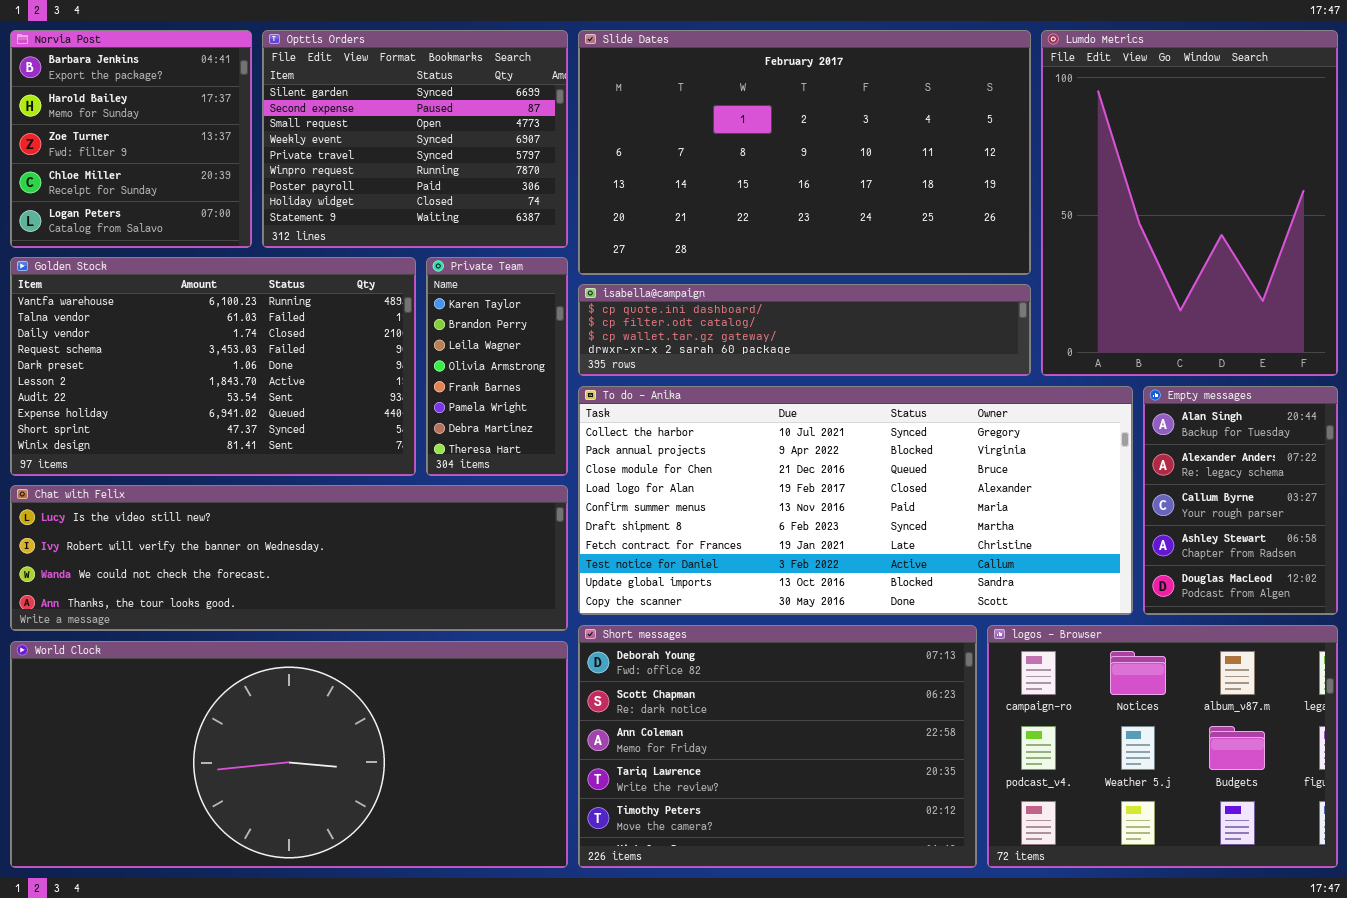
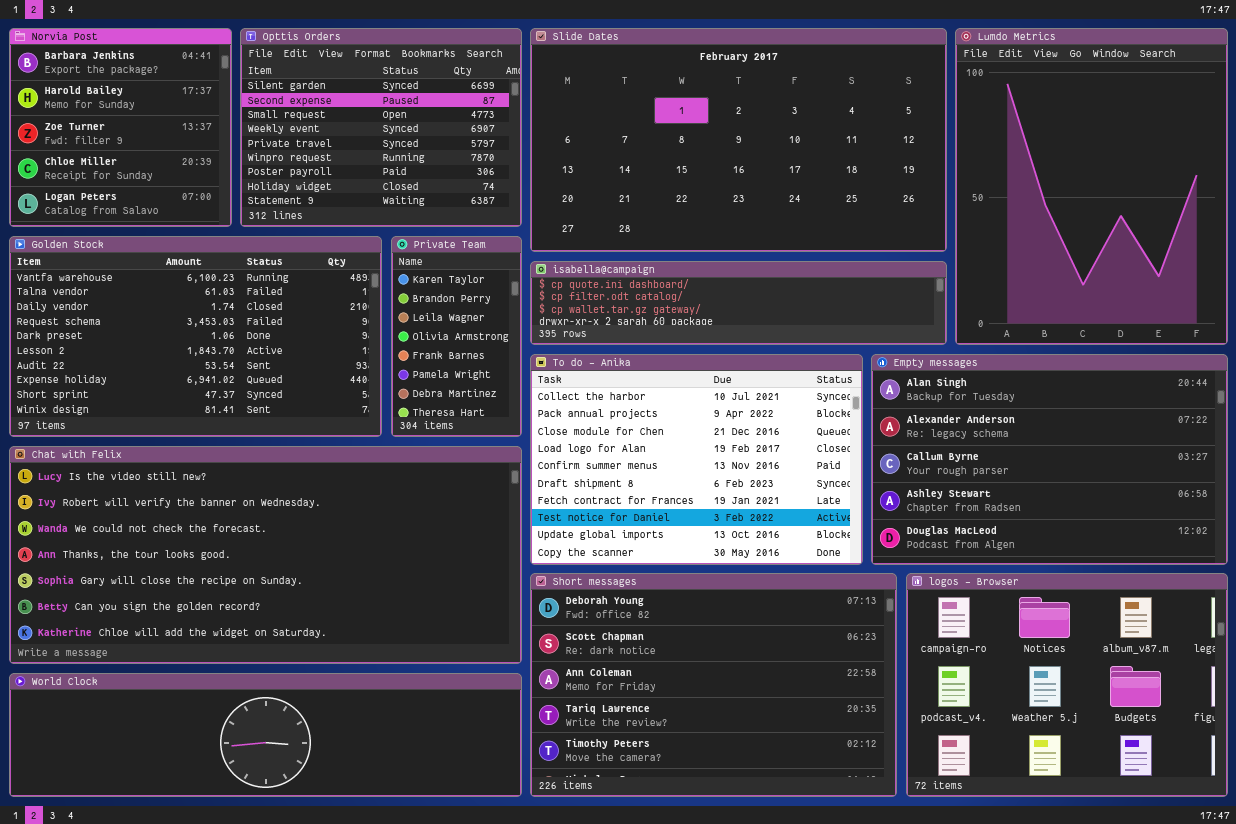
To do - Anika: [578,386,1133,615] -> [530,354,863,565], resized
Empty messages: [1143,386,1338,615] -> [871,354,1228,565], resized
Chat with Felix: [10,485,568,631] -> [9,446,522,664], resized
World Clock: [10,641,568,868] -> [9,673,522,797], resized

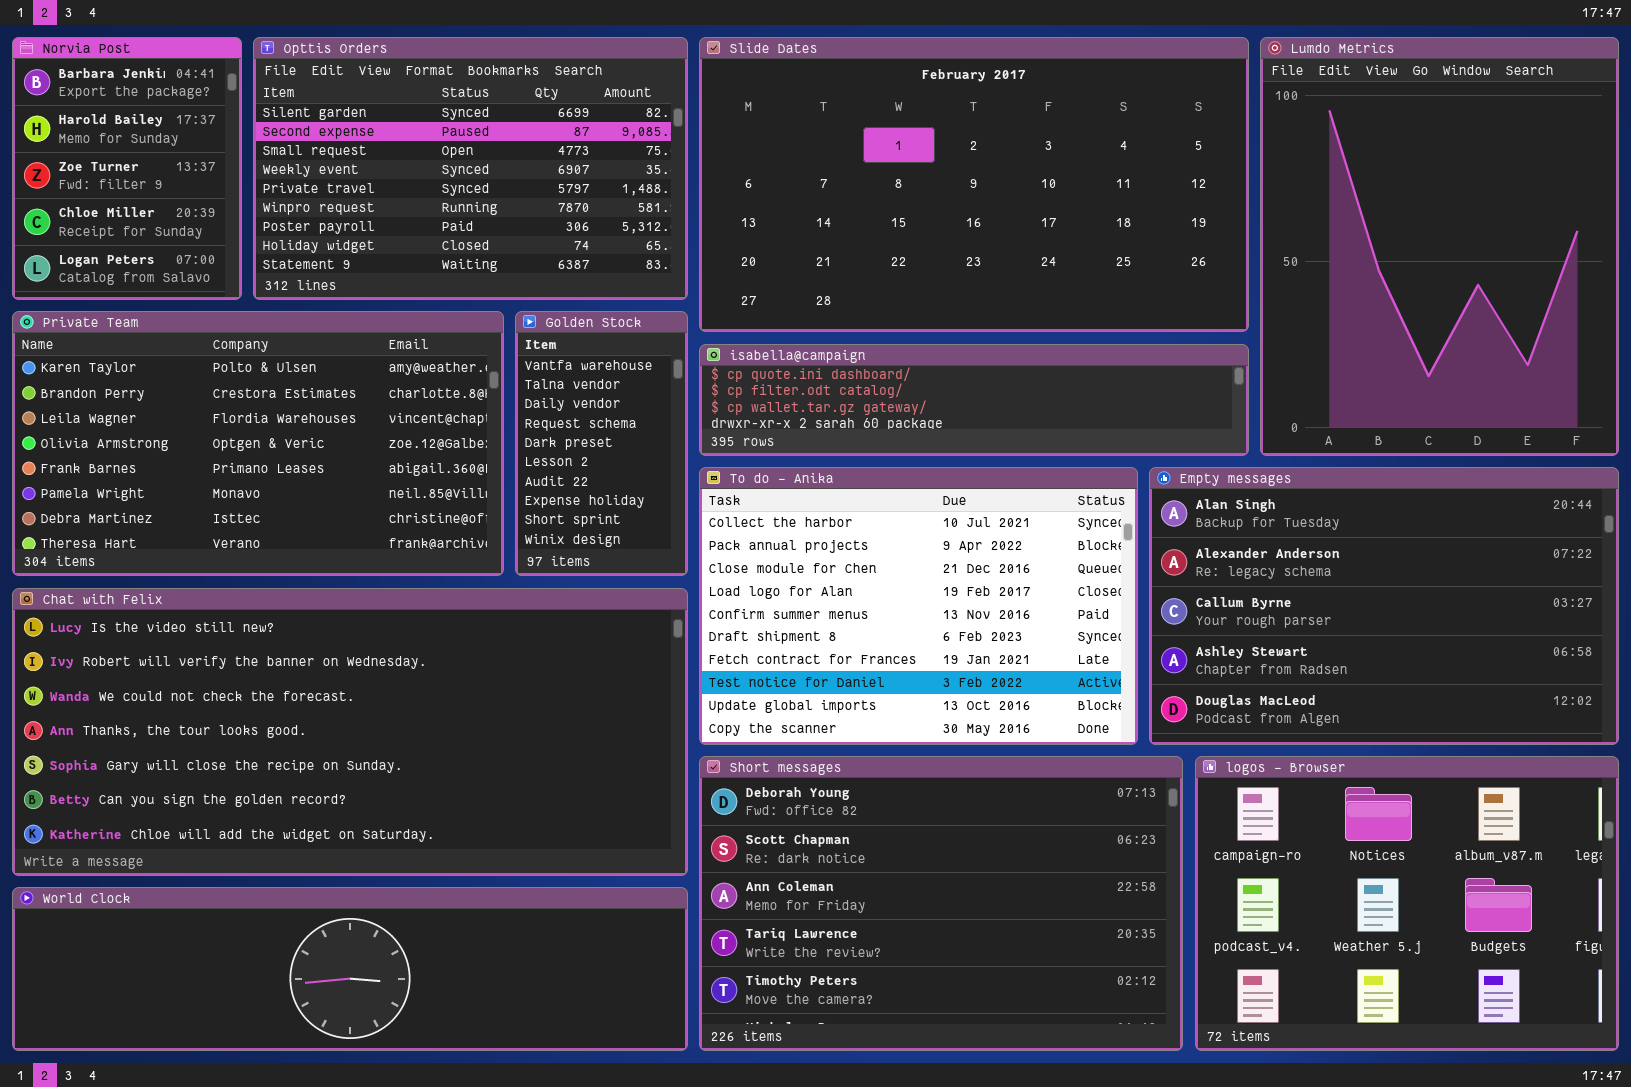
Norvia Post: [9,28,232,227] -> [12,37,242,300], resized
Opttis Orders: [240,28,522,227] -> [253,37,688,300], resized
Golden Stock: [9,236,382,437] -> [515,311,688,576], moved, resized
Private Team: [391,236,522,437] -> [12,311,504,576], moved, resized

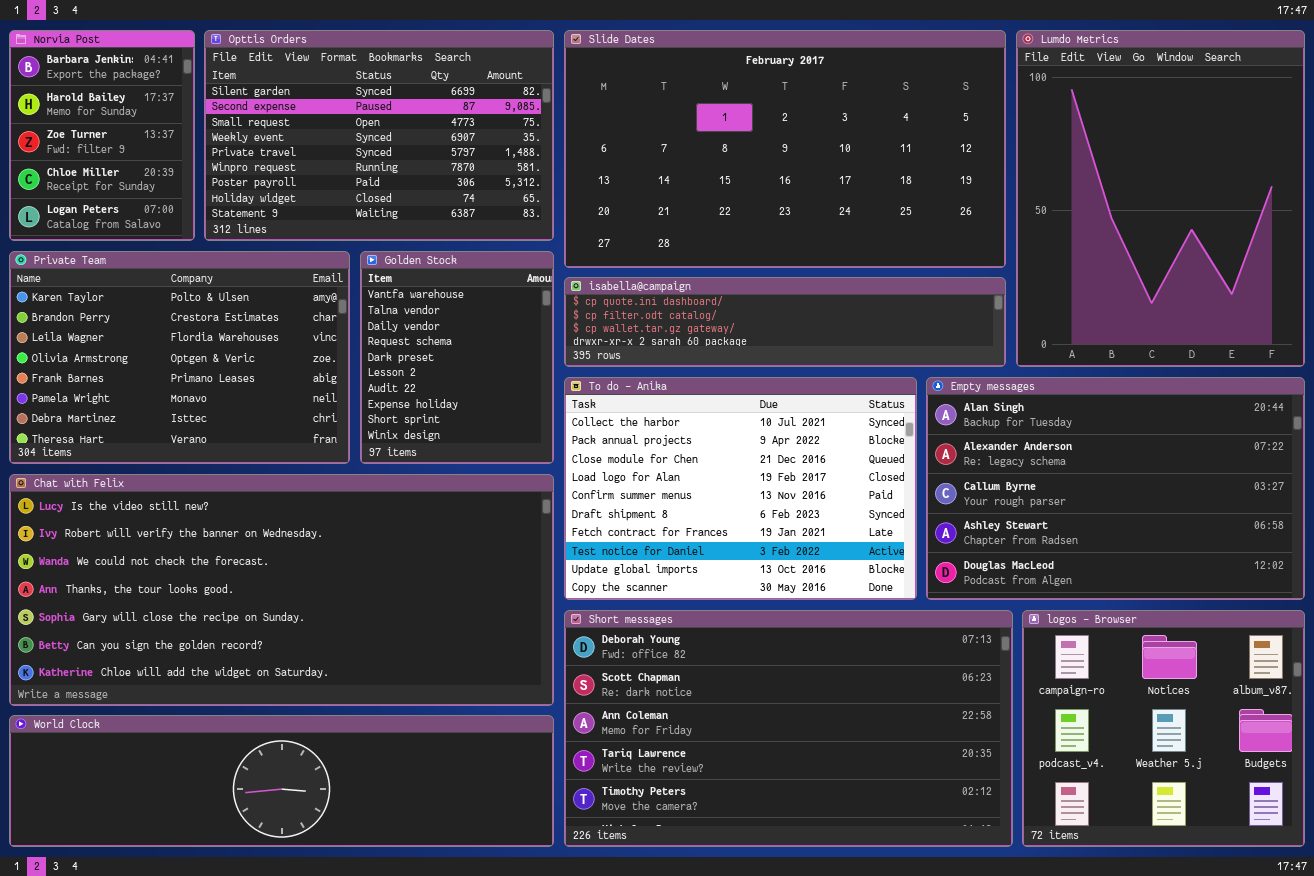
Private Team: [12,311,504,576] -> [9,251,350,464], resized
Golden Stock: [515,311,688,576] -> [360,251,554,464], resized
Short messages: [699,756,1183,1051] -> [564,610,1013,847], resized
logos - Browser: [1195,756,1619,1051] -> [1022,610,1305,847], resized

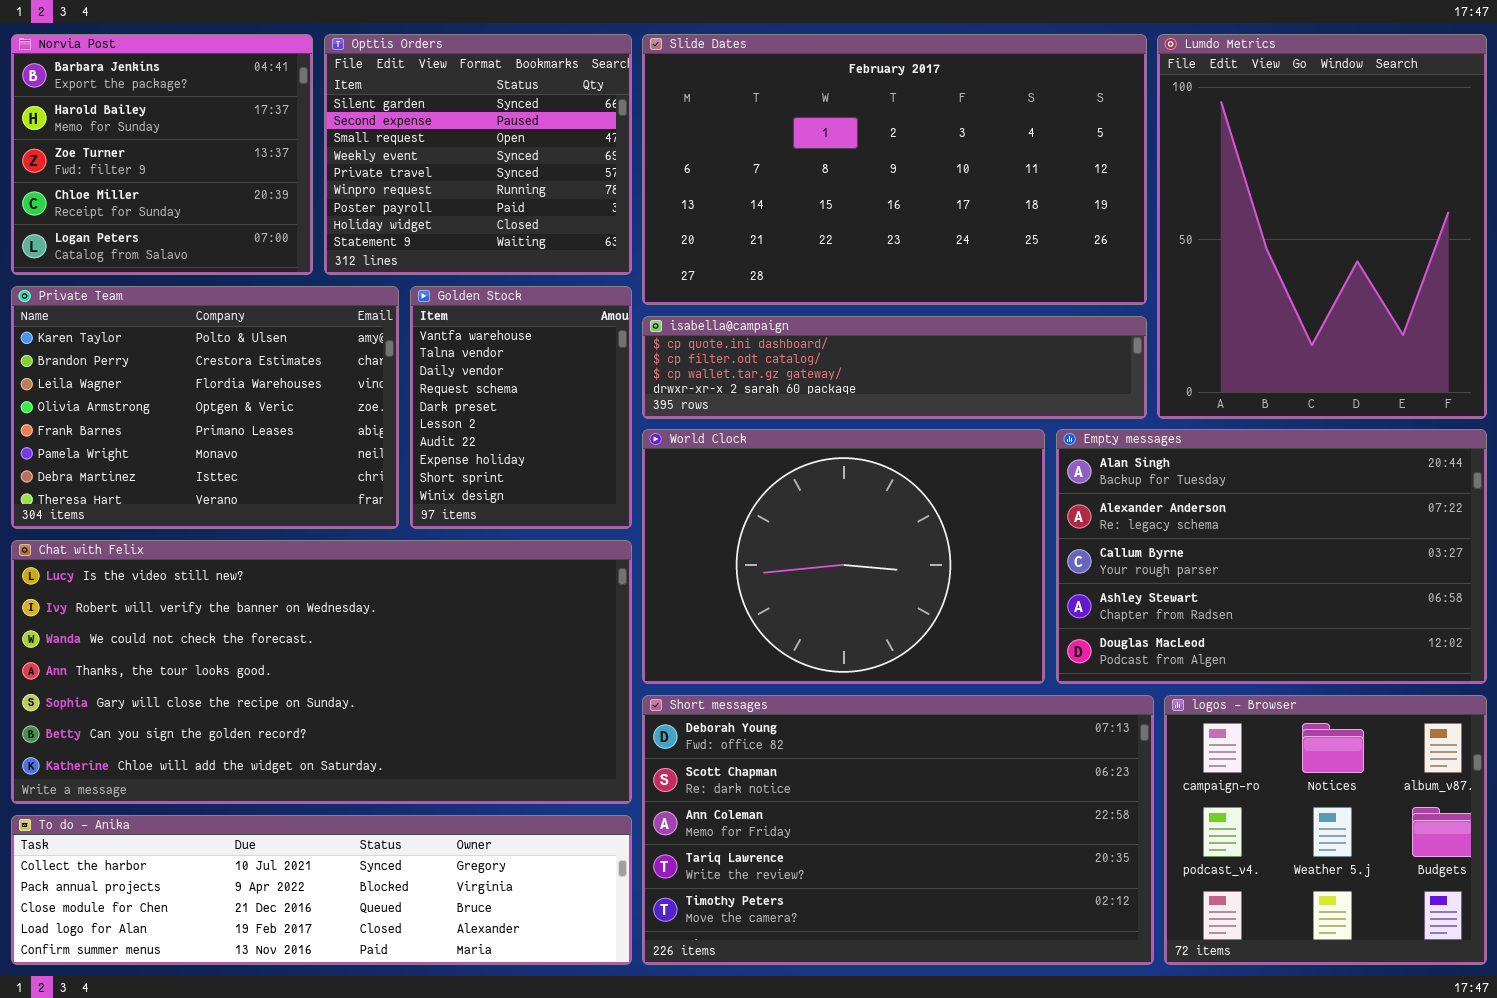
Norvia Post: [9,30,195,241] -> [11,34,313,275], resized
Opttis Orders: [204,30,554,241] -> [324,34,632,275], resized
To do - Anika: [564,377,917,600] -> [11,815,632,965], moved, resized
World Clock: [9,715,554,847] -> [642,429,1045,684], moved, resized

